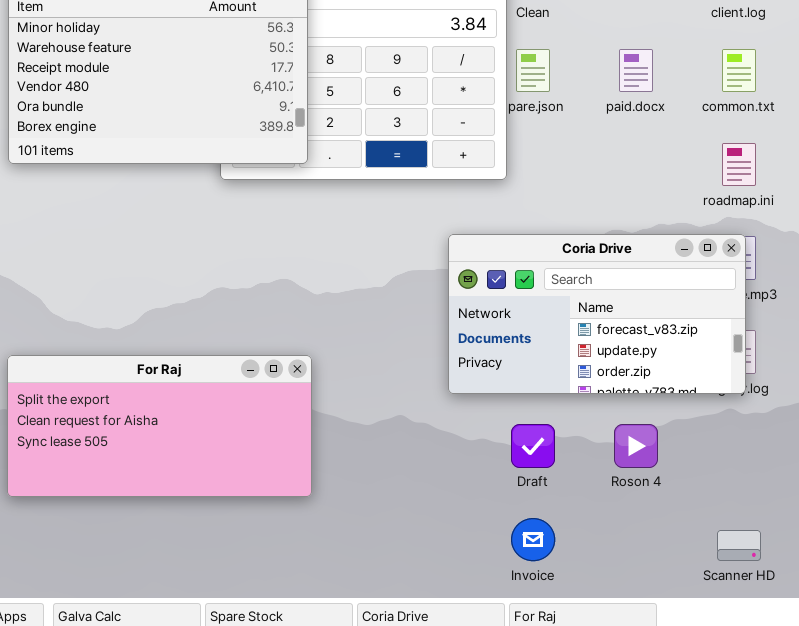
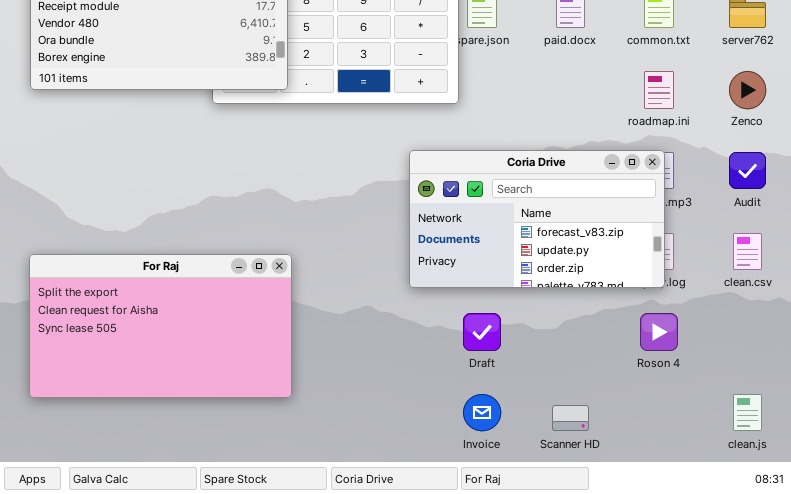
For Raj: [7,355,312,497] -> [29,254,292,398], resized
Roson 4: [614,424,658,468] -> [640,313,678,351], moved
Scanner HD: [717,530,761,561] -> [552,405,589,431], moved

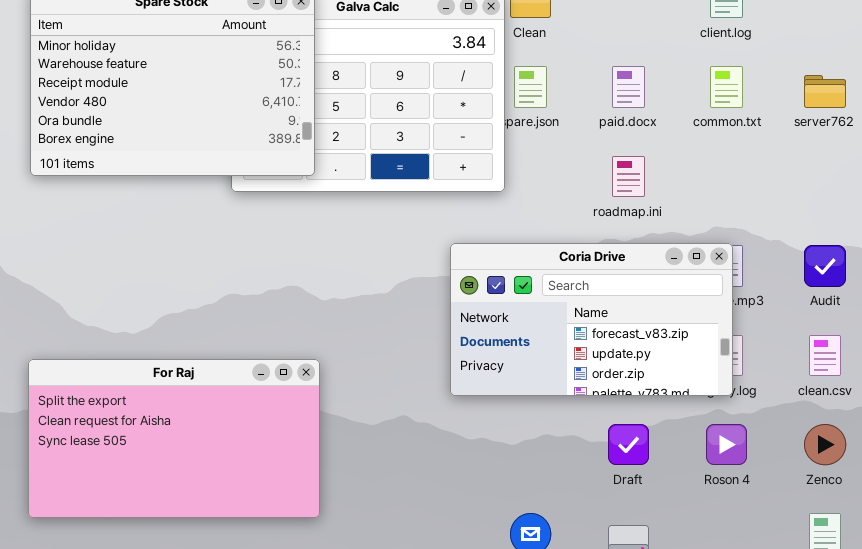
roadmap.ini: [644,71,674,109] -> [612,156,645,197], moved
Zenco: [729,71,766,109] -> [804,424,846,465], moved
Draft: [463,313,501,351] -> [608,424,649,465], moved

